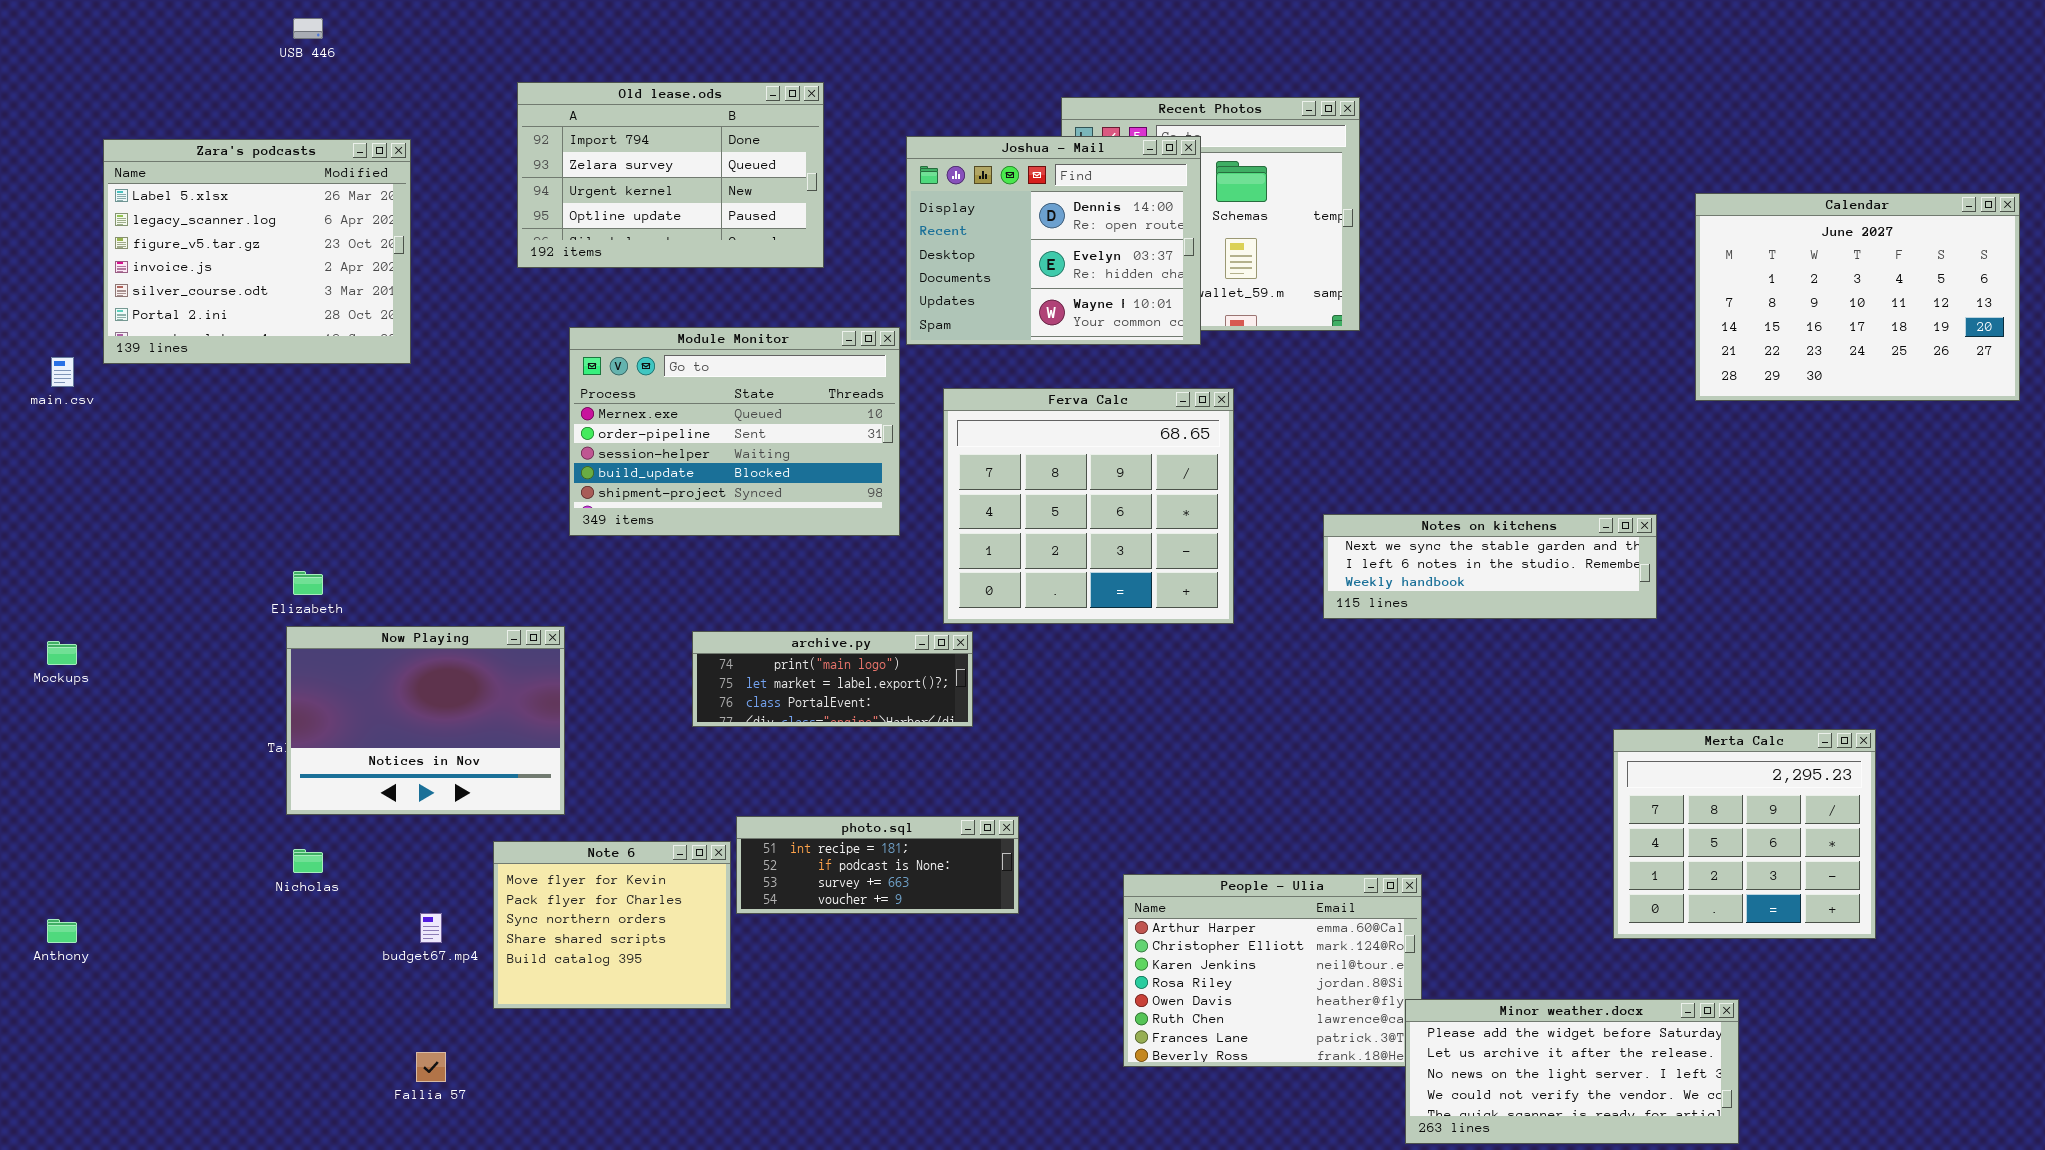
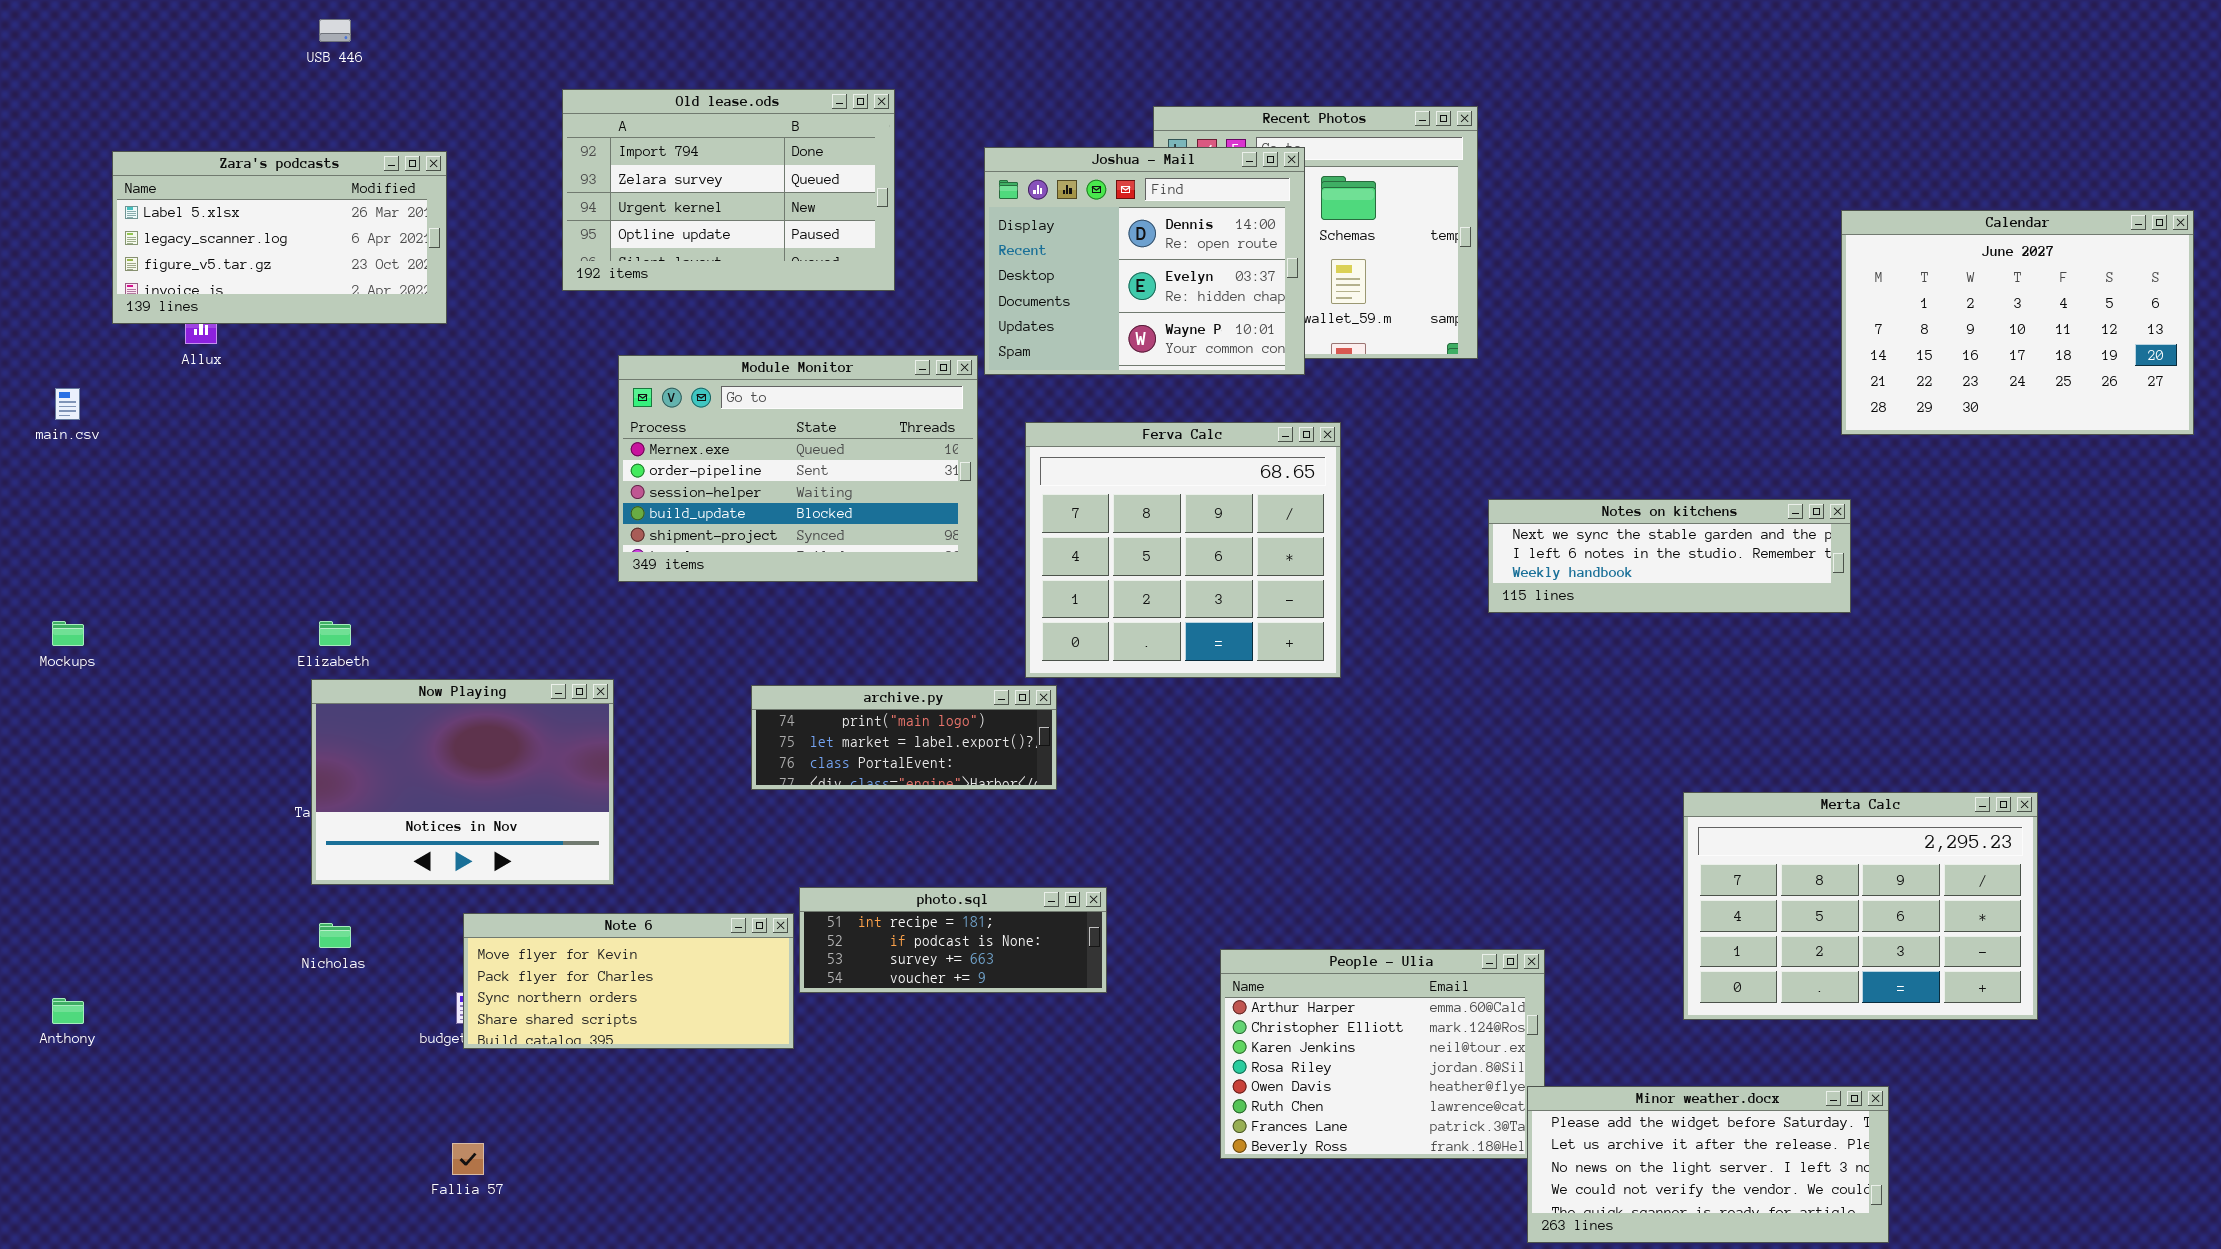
Zara's podcasts: [103,139,411,364] -> [112,151,447,324], resized
Notes on kitchens: [1323,514,1657,619] -> [1488,499,1851,613], moved
Mockups: [47,641,77,665] -> [52,621,84,646], moved
Merta Calc: [1613,729,1876,939] -> [1683,792,2038,1020], resized
Note 6: [493,841,731,1009] -> [463,913,794,1049], resized

